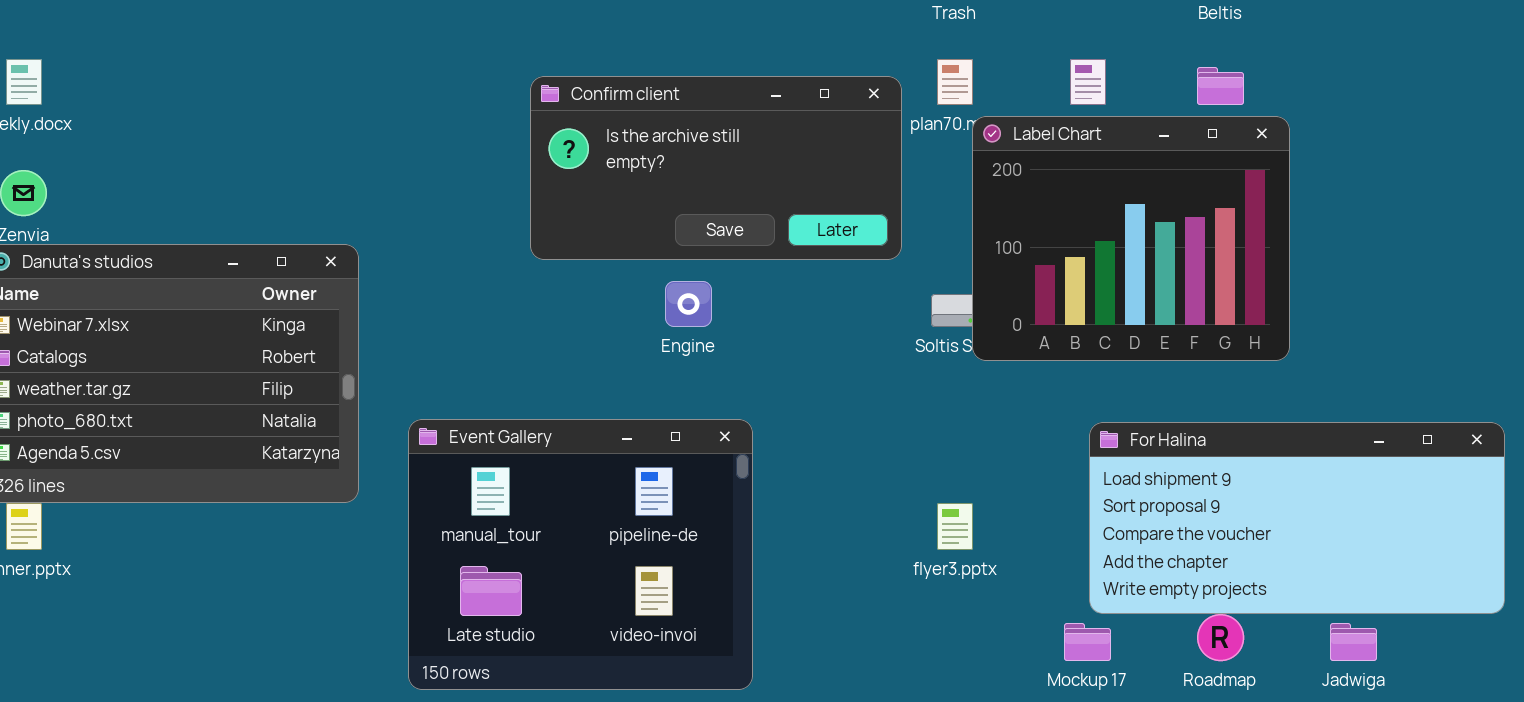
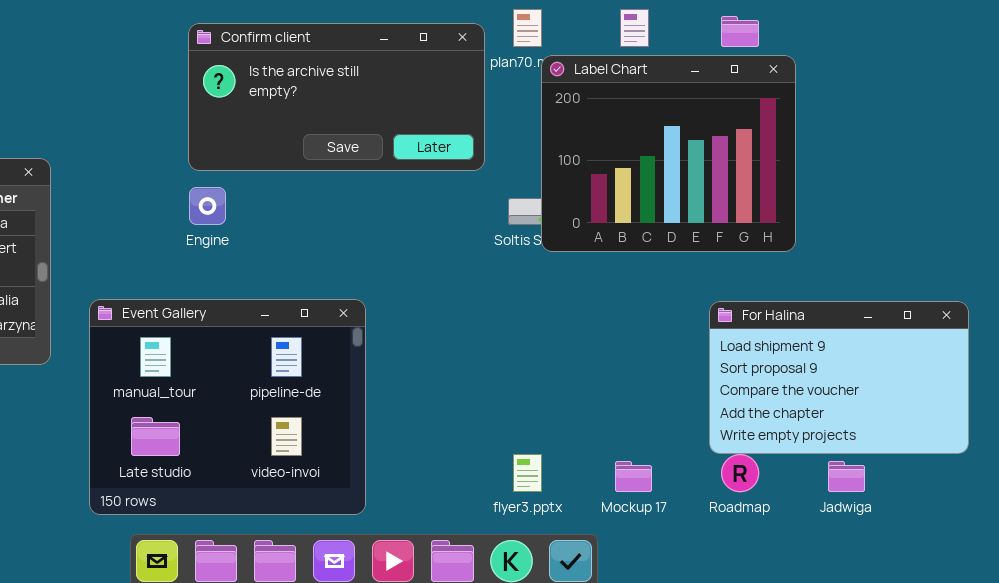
Engine: [665,281,712,327] -> [189,187,226,225], moved
For Halina: [1089,422,1505,614] -> [709,301,969,454], resized
flyer3.pptx: [937,503,973,550] -> [513,454,542,492], moved

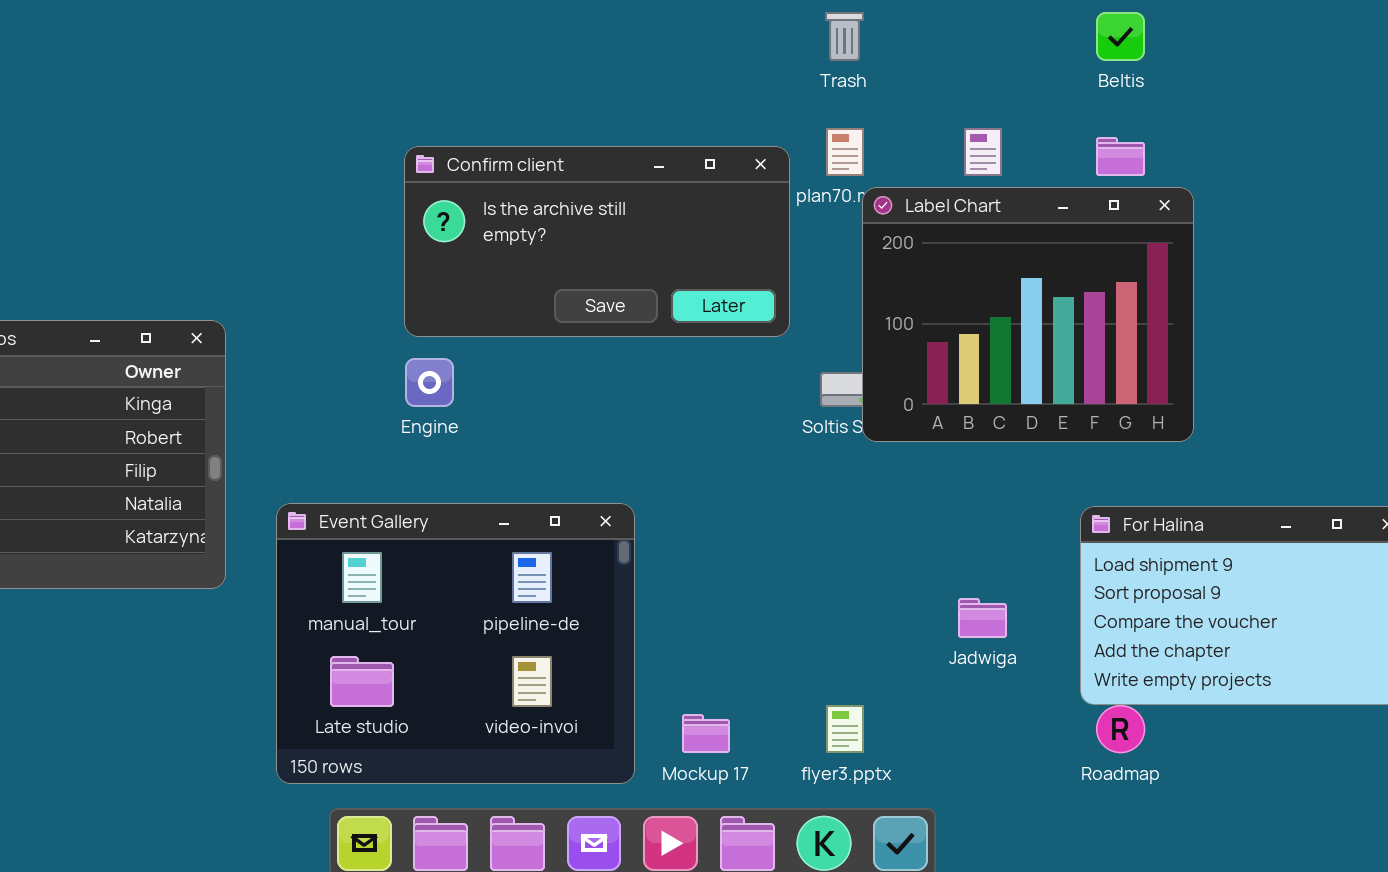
Mockup 17: [615,461,652,492] -> [682,714,730,753], moved
Jadwiga: [828,461,865,492] -> [958,598,1007,638], moved

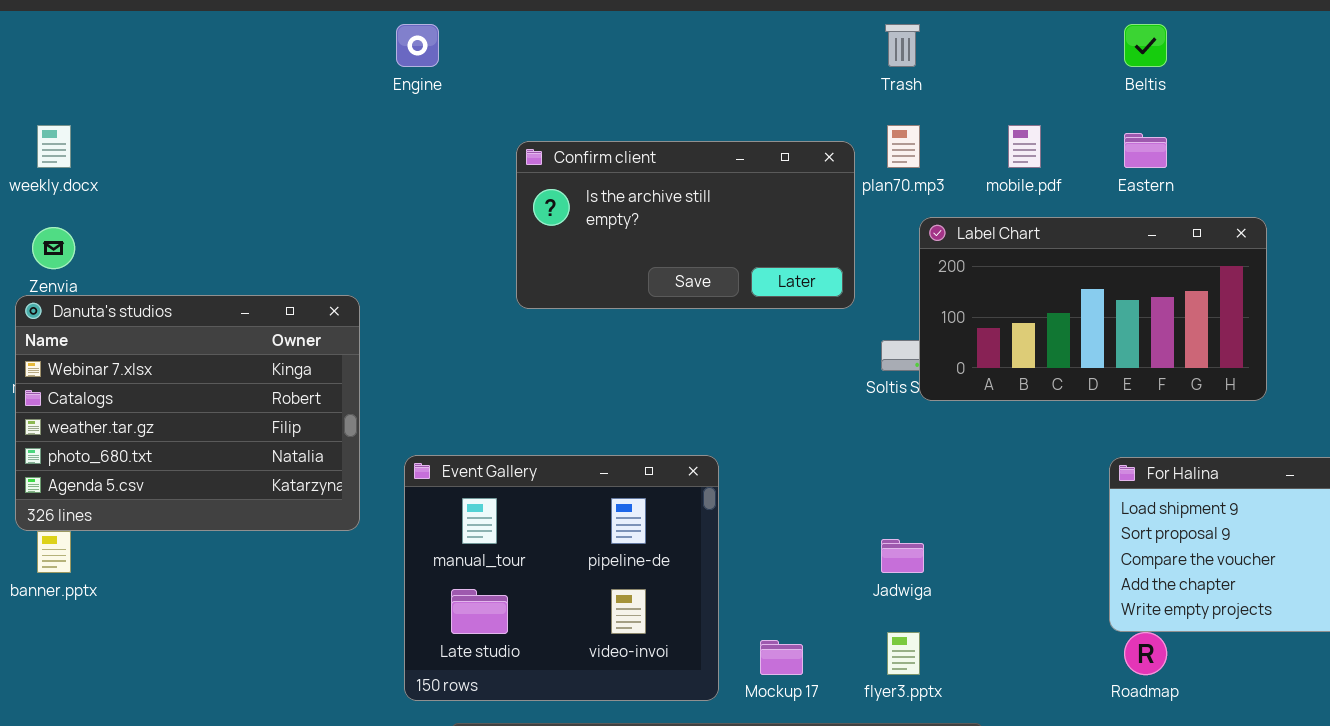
Label Chart: [862,187,1194,442] -> [919,217,1267,401], resized
Engine: [405,358,454,407] -> [396,24,439,67], moved
Jadwiga: [958,598,1007,638] -> [881,539,924,573], moved

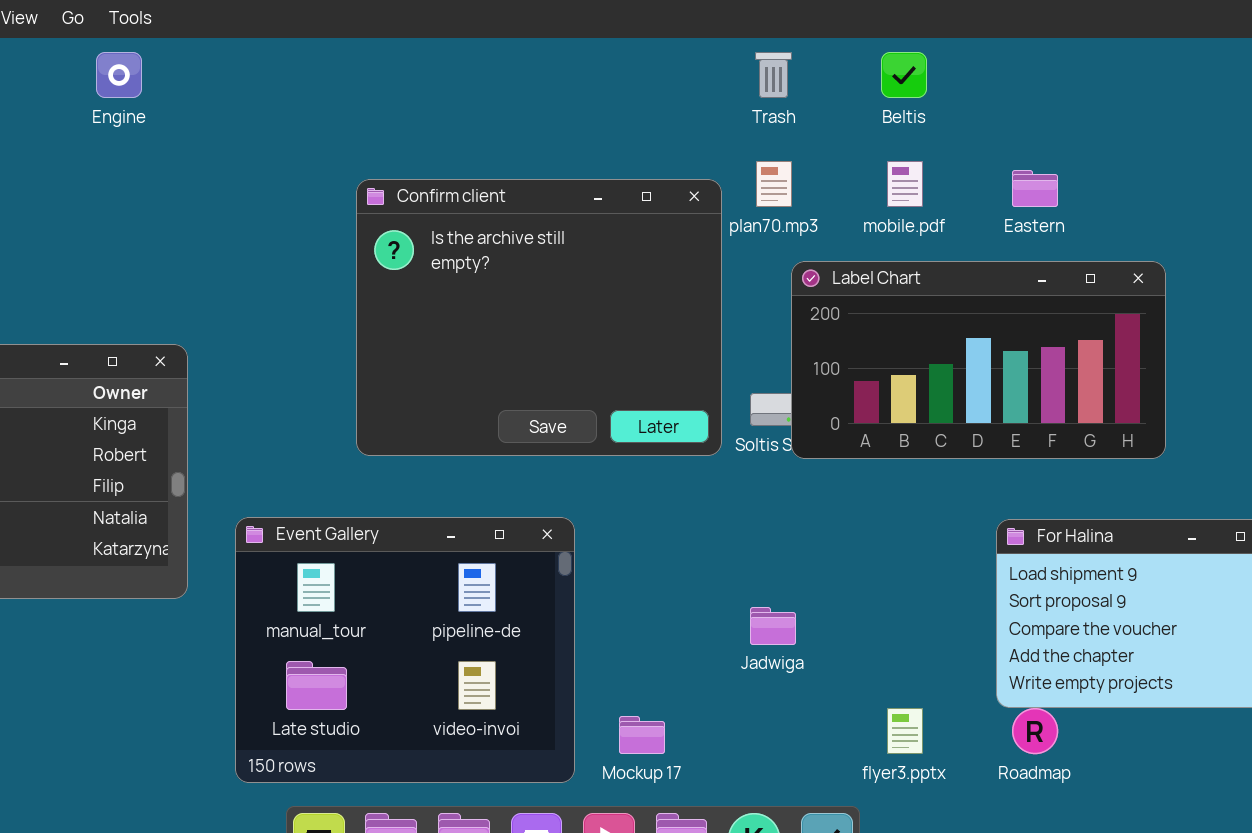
Engine: [396,24,439,67] -> [96,52,142,98], moved
Beltis: [1124,24,1167,67] -> [881,52,927,98], moved
Confirm client: [516,141,855,309] -> [356,179,722,456], resized
flyer3.pptx: [887,632,920,675] -> [887,708,923,754], moved

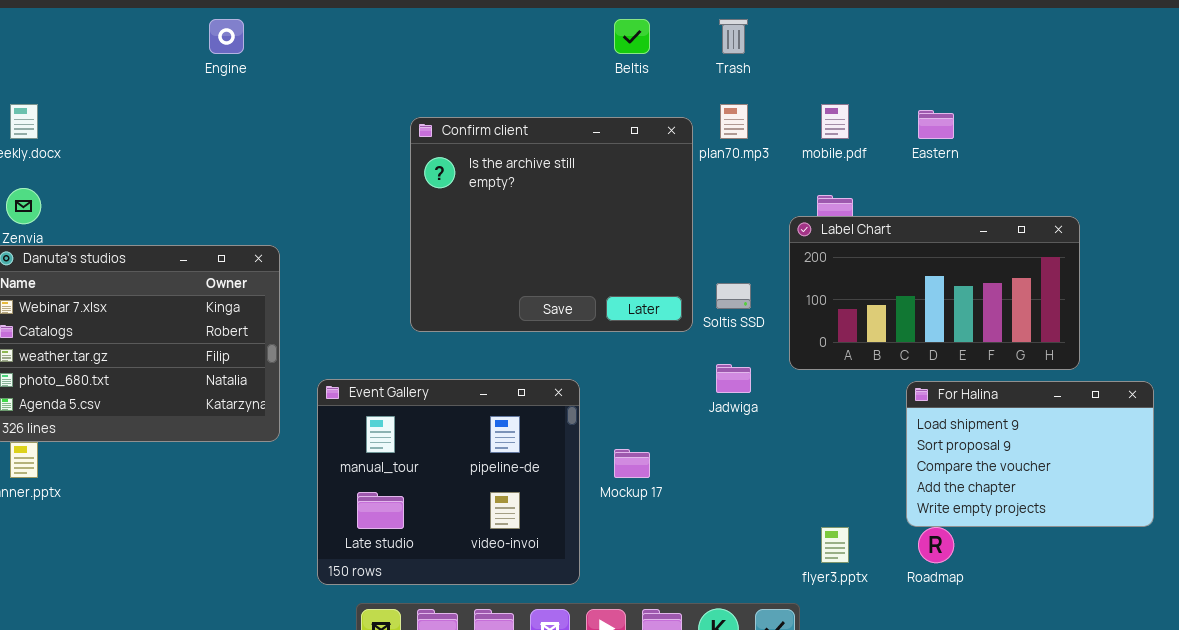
Beltis: [881,52,927,98] -> [614,19,650,54], moved
Label Chart: [791,261,1166,459] -> [789,216,1080,370], moved
Jadwiga: [750,607,796,645] -> [716,364,751,393], moved
Mockup 17: [619,716,665,754] -> [614,449,650,478], moved

